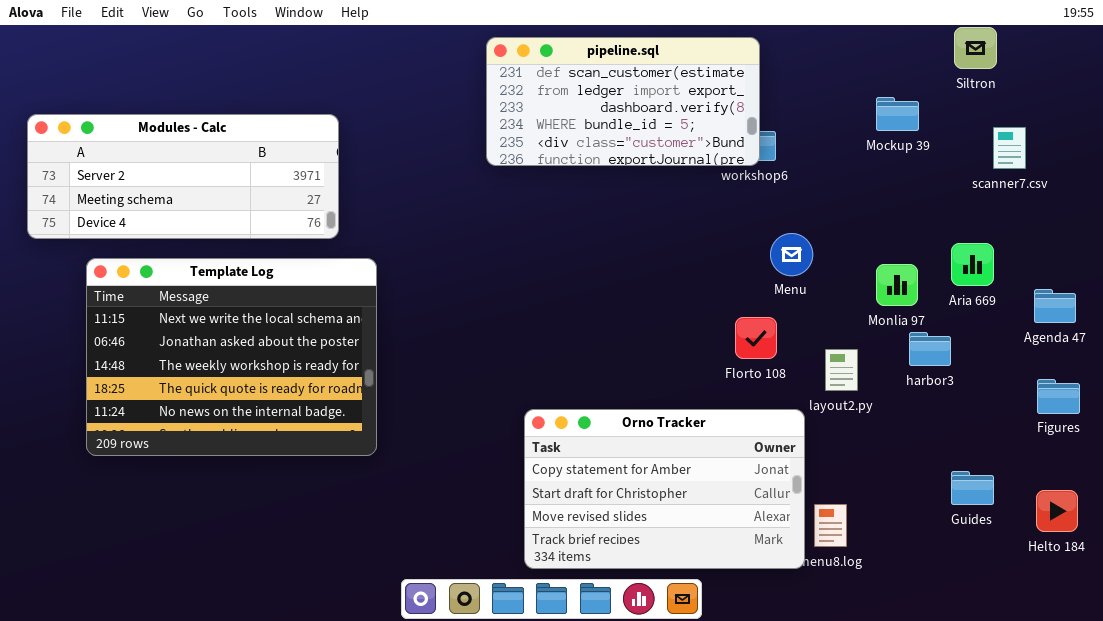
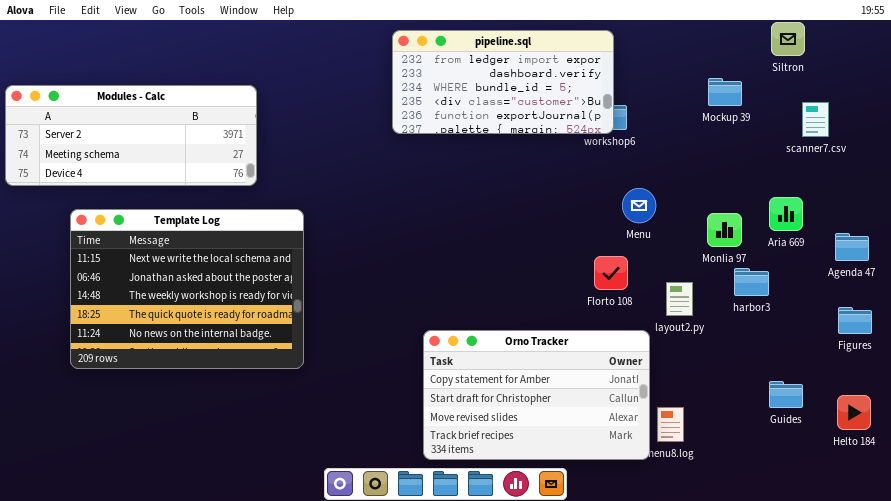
pipeline.sql: [486,37,760,166] -> [392,30,614,134], scrolled down 1 row
Modules - Calc: [27,114,339,239] -> [5,85,257,186], moved

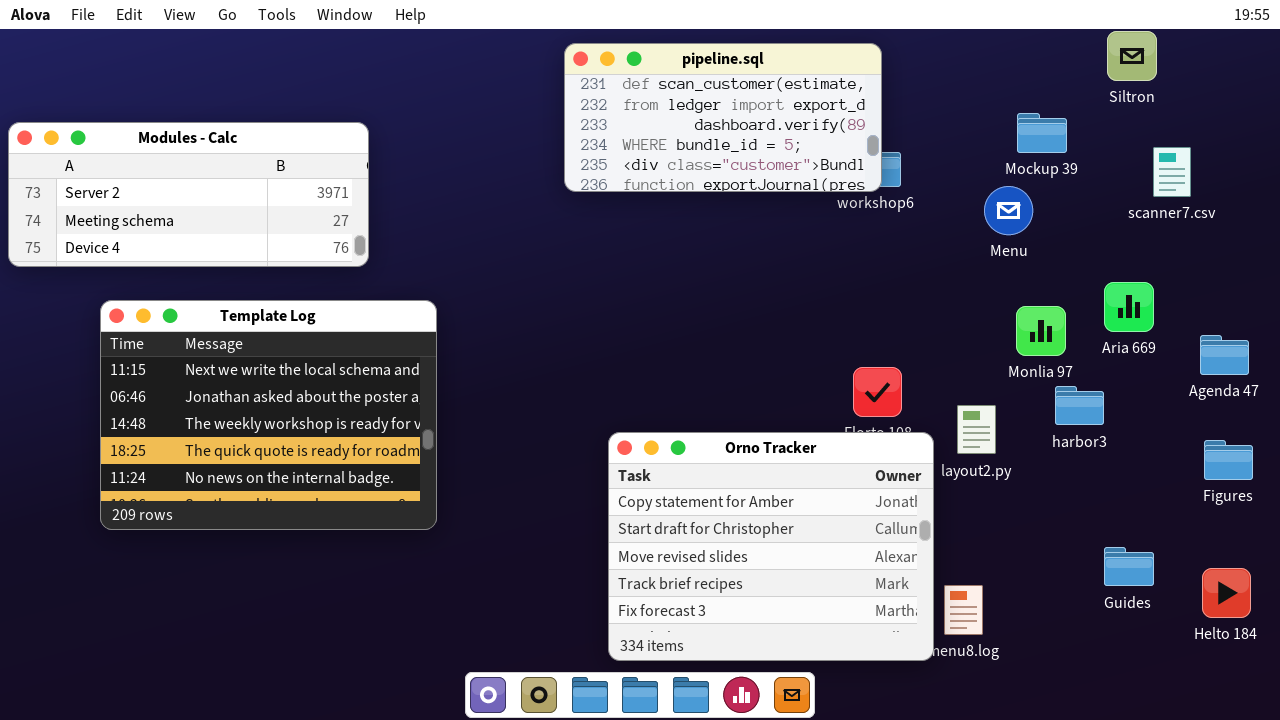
pipeline.sql: [392,30,614,134] -> [564,43,882,192], scrolled up 1 row
Menu: [622,188,656,223] -> [984,186,1033,235], moved
Orno Tracker: [423,330,650,460] -> [608,432,934,661], resized

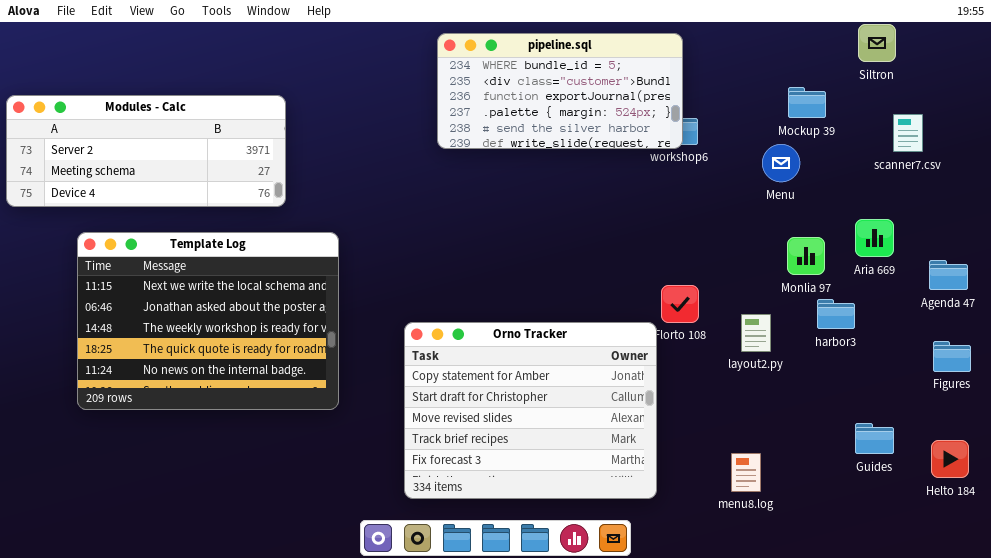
pipeline.sql: [564,43,882,192] -> [437,33,683,149], scrolled down 3 rows
Orno Tracker: [608,432,934,661] -> [404,322,657,499], moved

